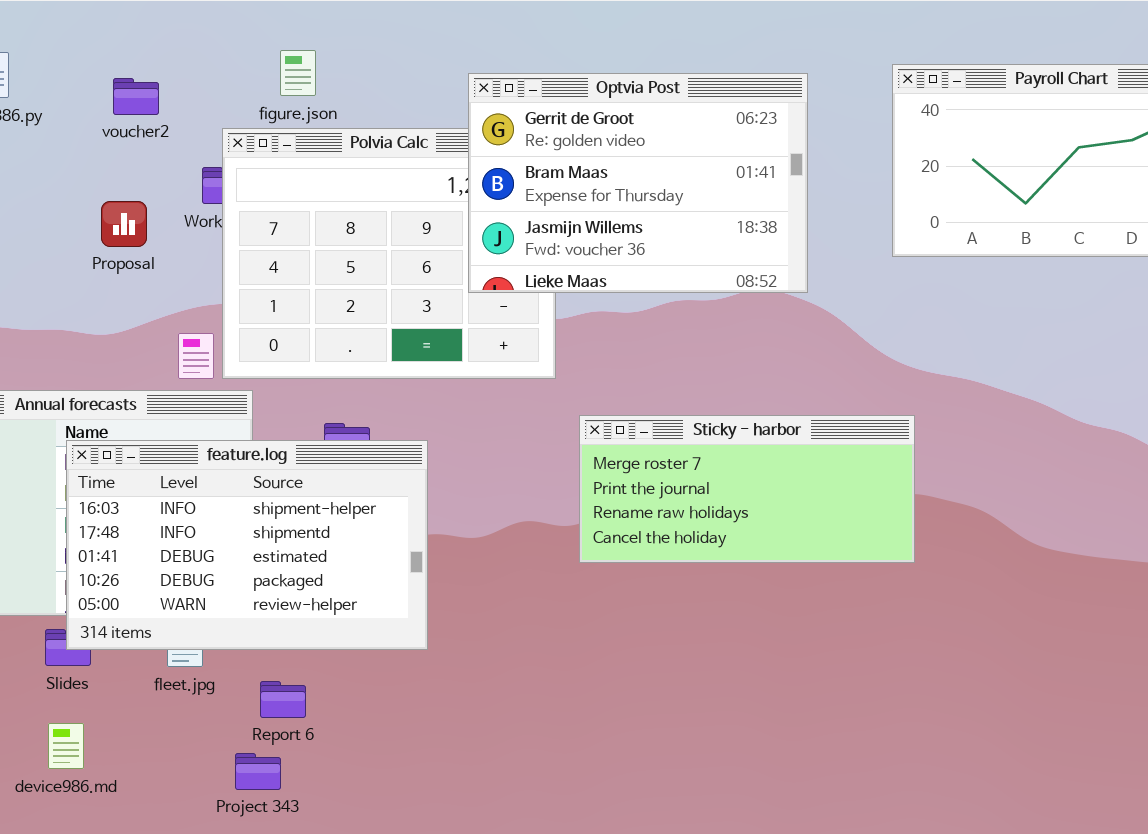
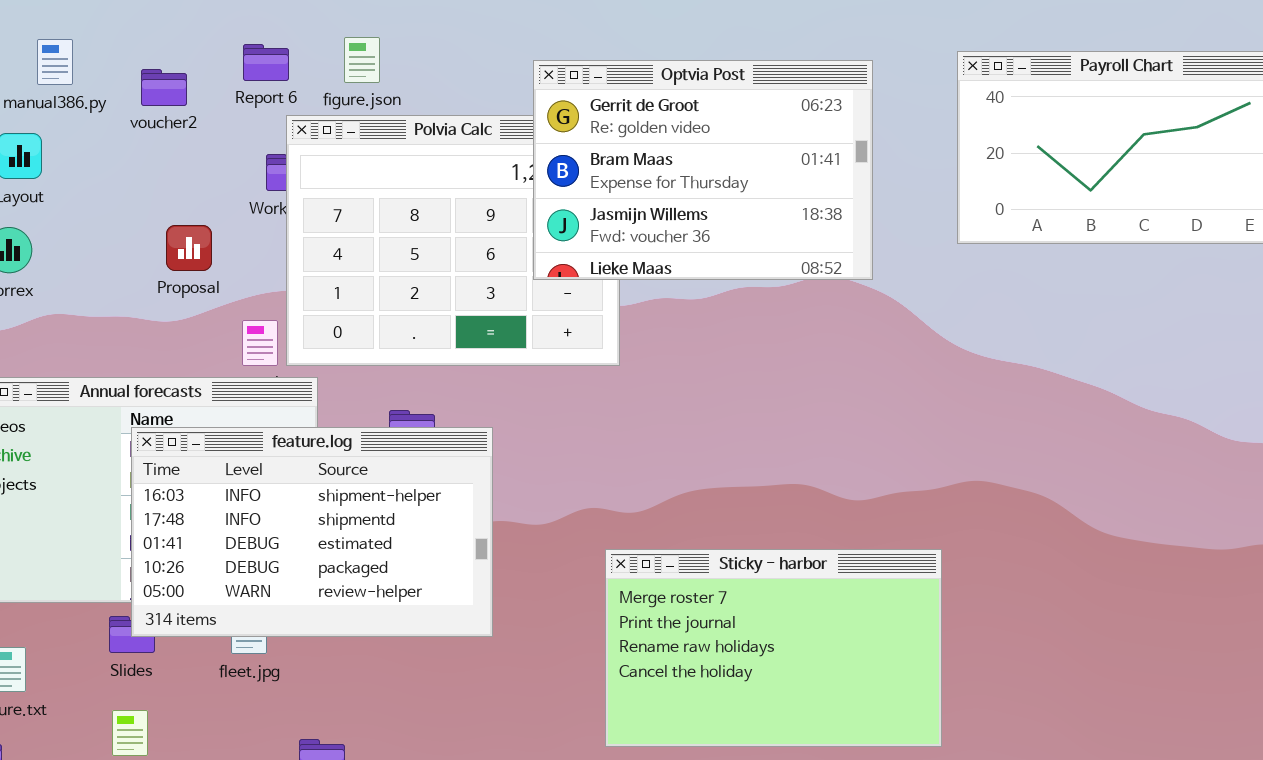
voucher2: [113,78,159,115] -> [141,69,187,106], moved
Proposal: [101,201,147,247] -> [166,225,212,271], moved
Sticky - harbor: [579,415,915,563] -> [605,549,942,747], moved, resized
Report 6: [260,681,306,718] -> [243,44,289,81], moved

